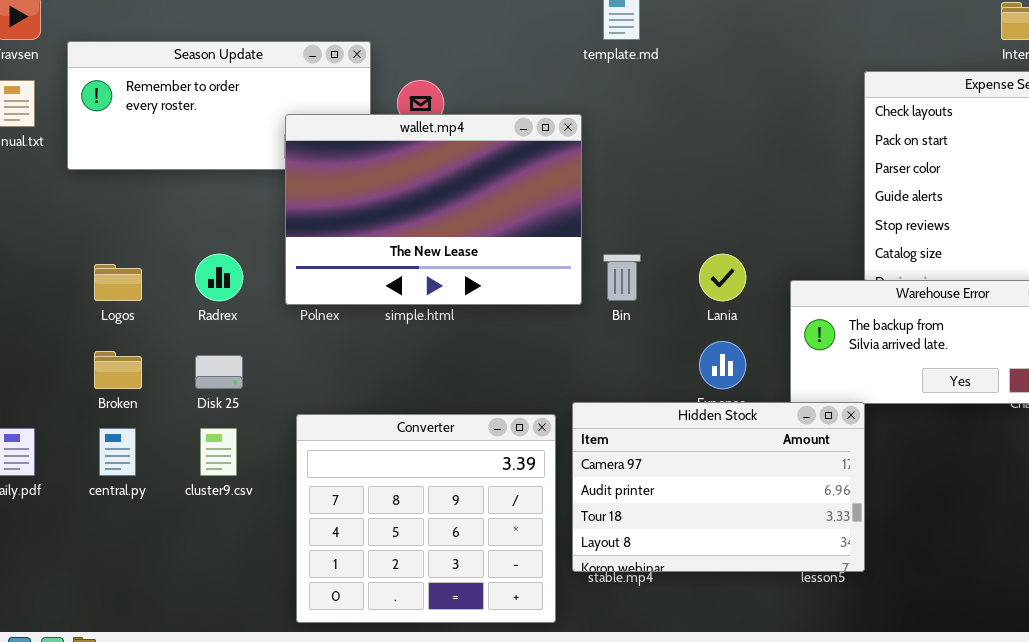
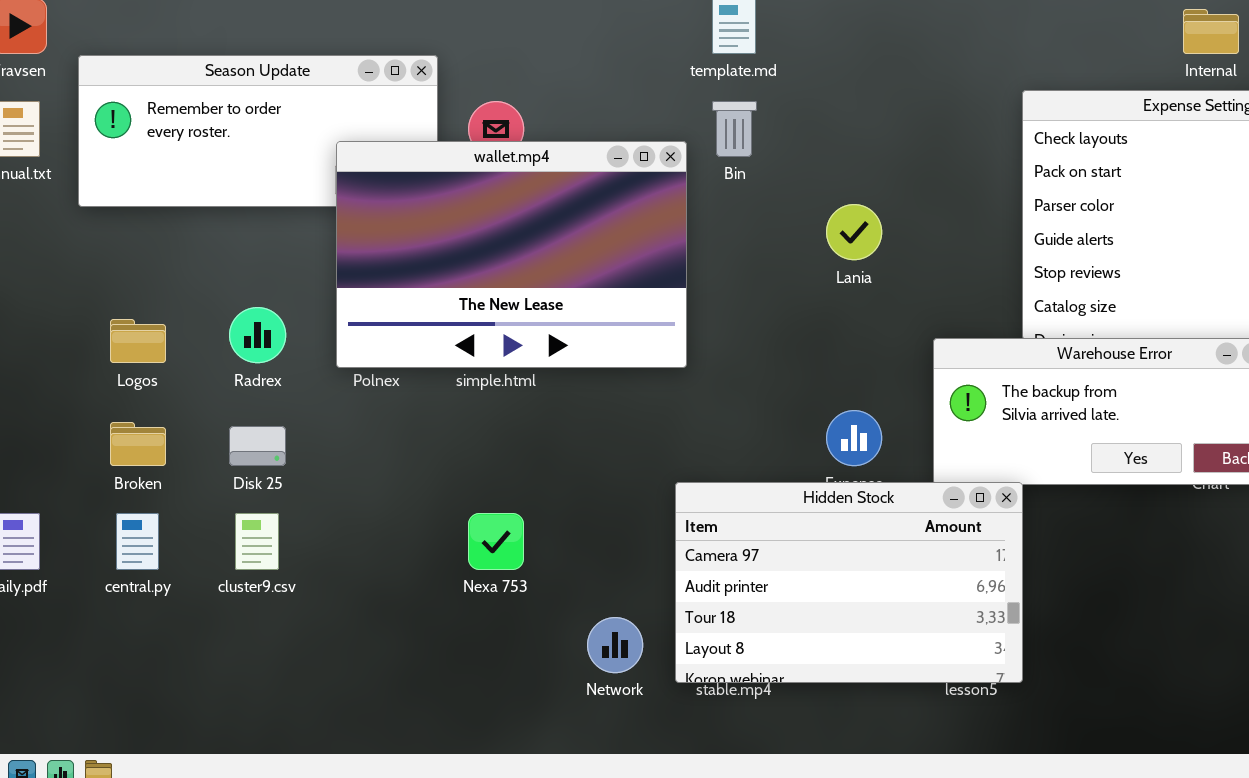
Bin: [603,254,641,301] -> [712,101,757,157], moved
Lania: [699,254,746,301] -> [826,204,882,260], moved
Converter: [296,414,556,623] -> none, closed

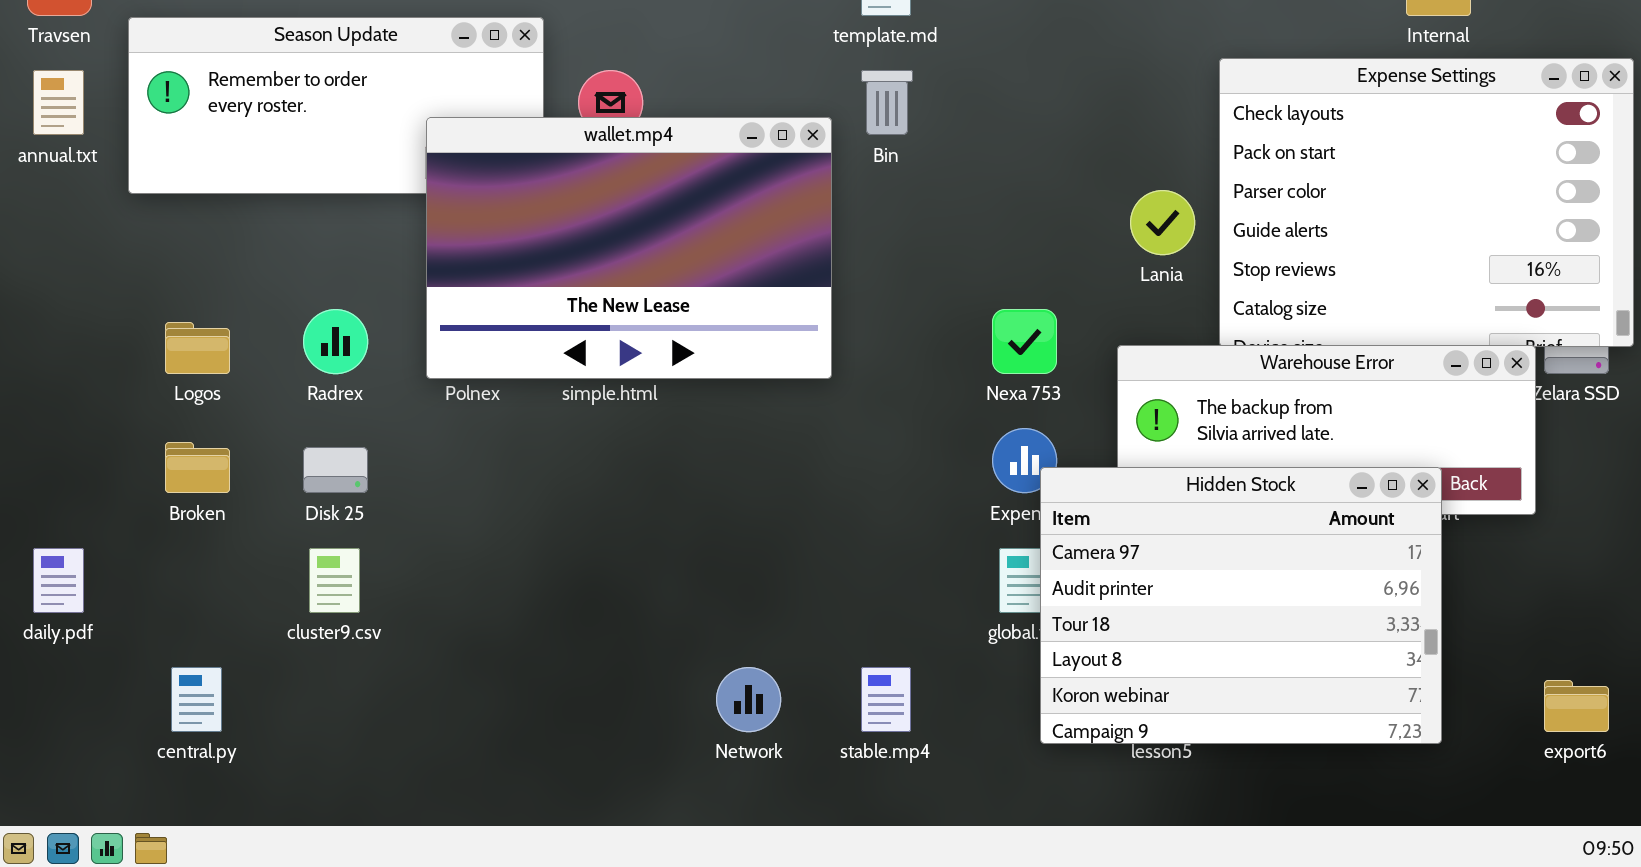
Lania: [826,204,882,260] -> [1130,190,1195,255], moved
Hidden Stock: [675,482,1023,683] -> [1040,467,1442,744], moved, resized
central.py: [116,513,159,570] -> [171,667,222,732], moved
Nexa 753: [468,513,524,570] -> [992,309,1057,374], moved

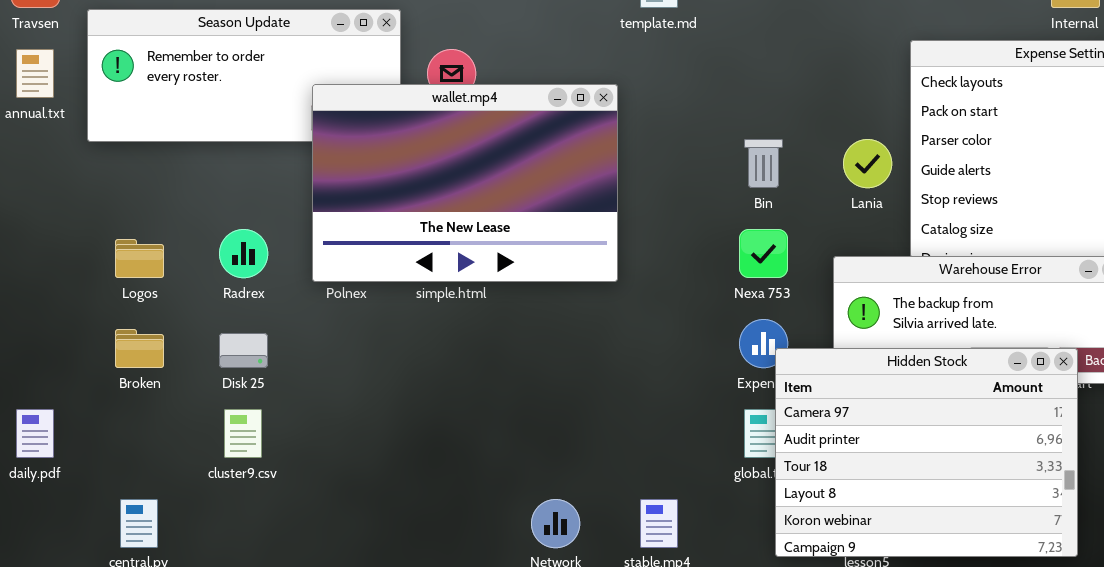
Bin: [861,70,913,135] -> [744,139,783,188], moved

